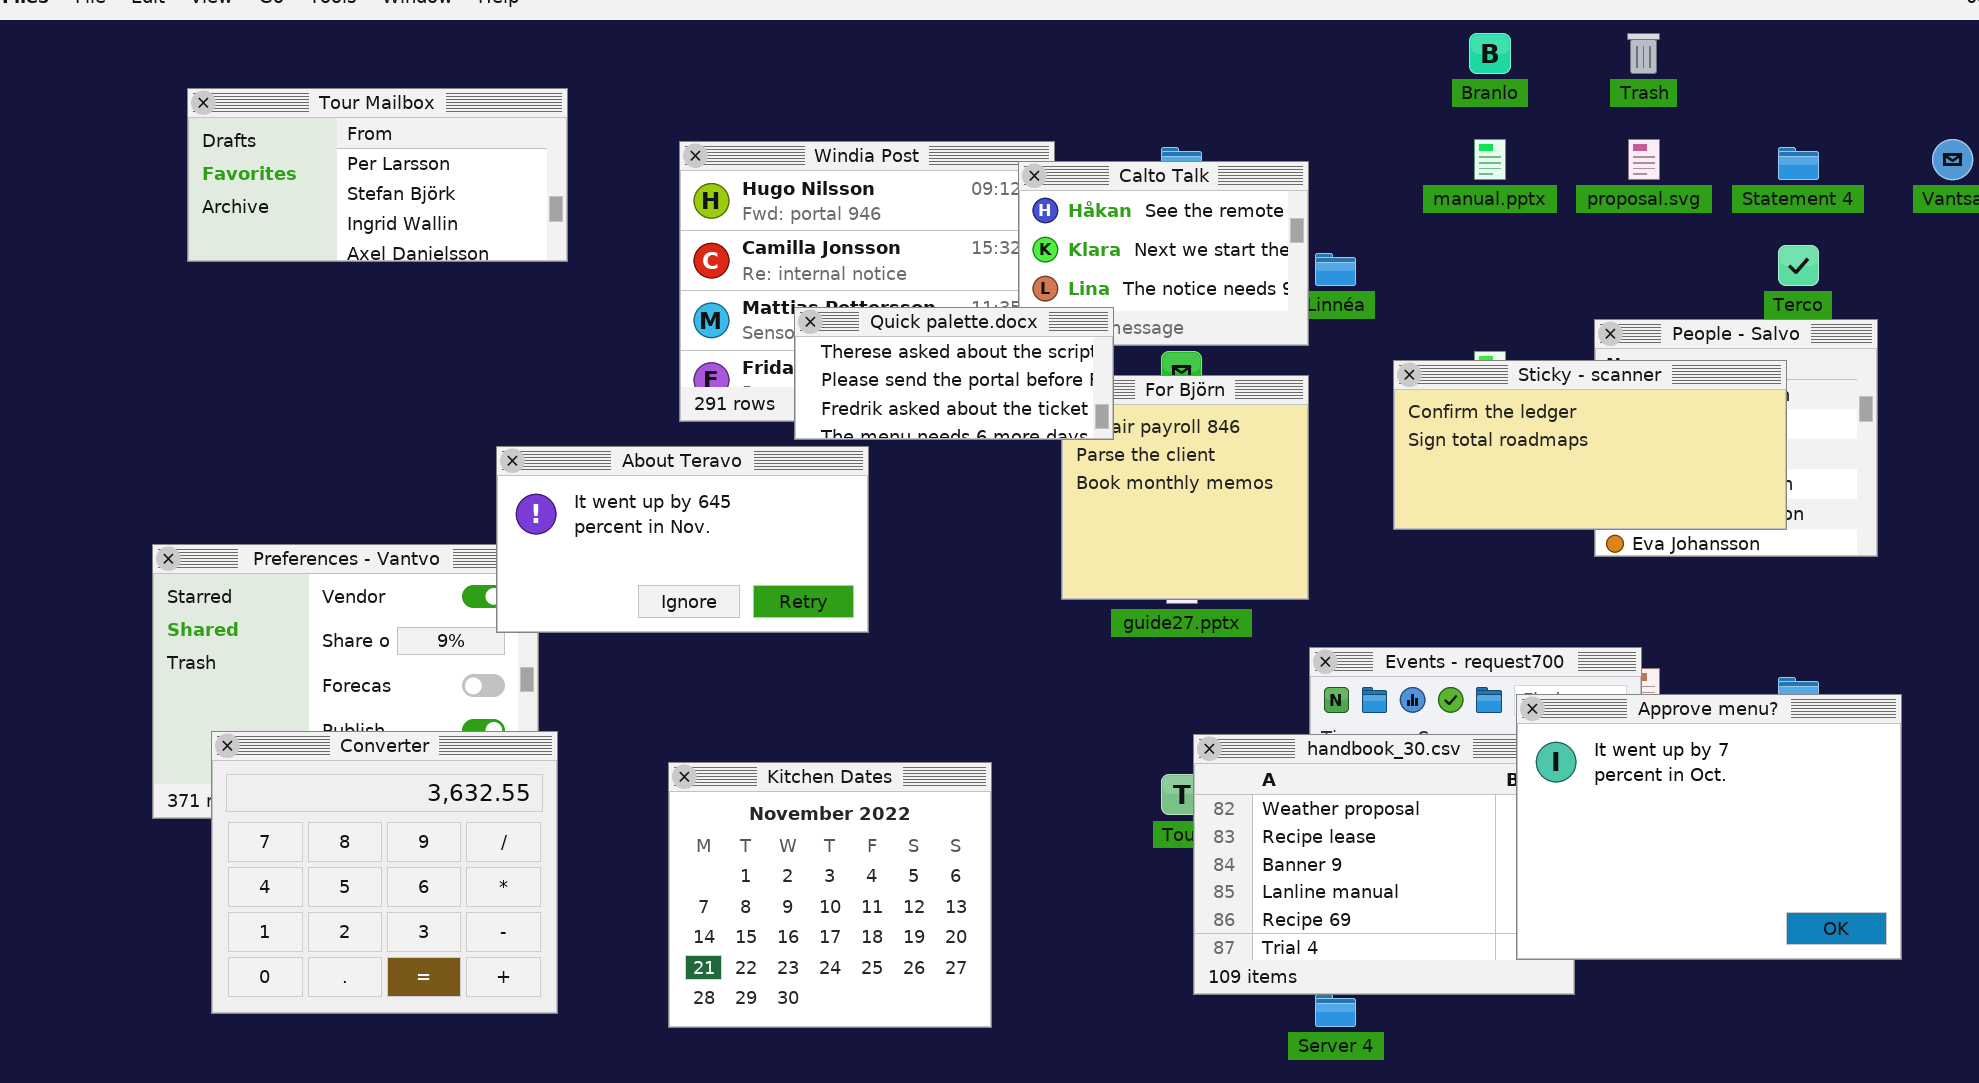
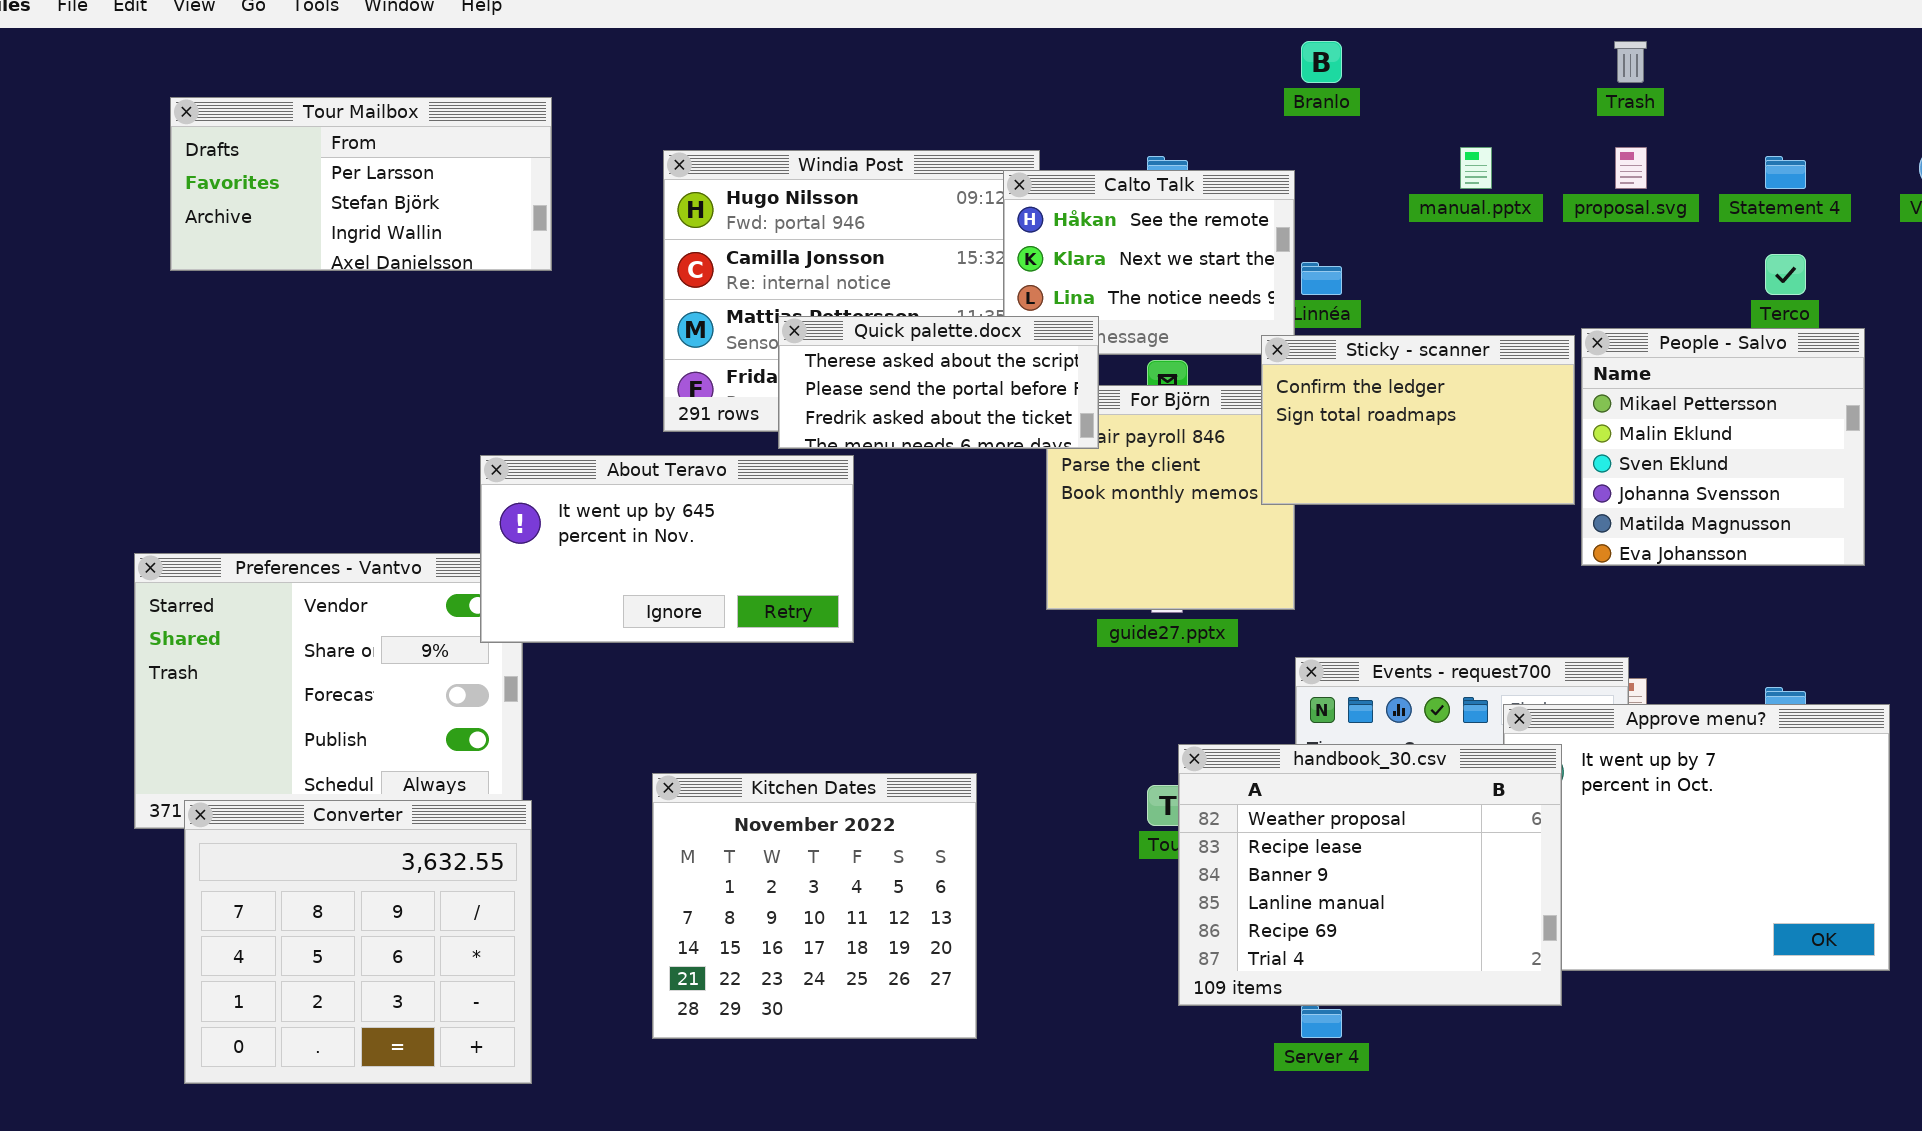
Branlo: [1469,33,1511,74] -> [1301,41,1342,83], moved
Sticky - scanner: [1393,360,1787,530] -> [1261,335,1575,505], moved, resized
Converter: [211,731,558,1014] -> [184,800,532,1084], moved
handbook_30.csv: [1193,734,1575,995] -> [1178,744,1562,1006], raised

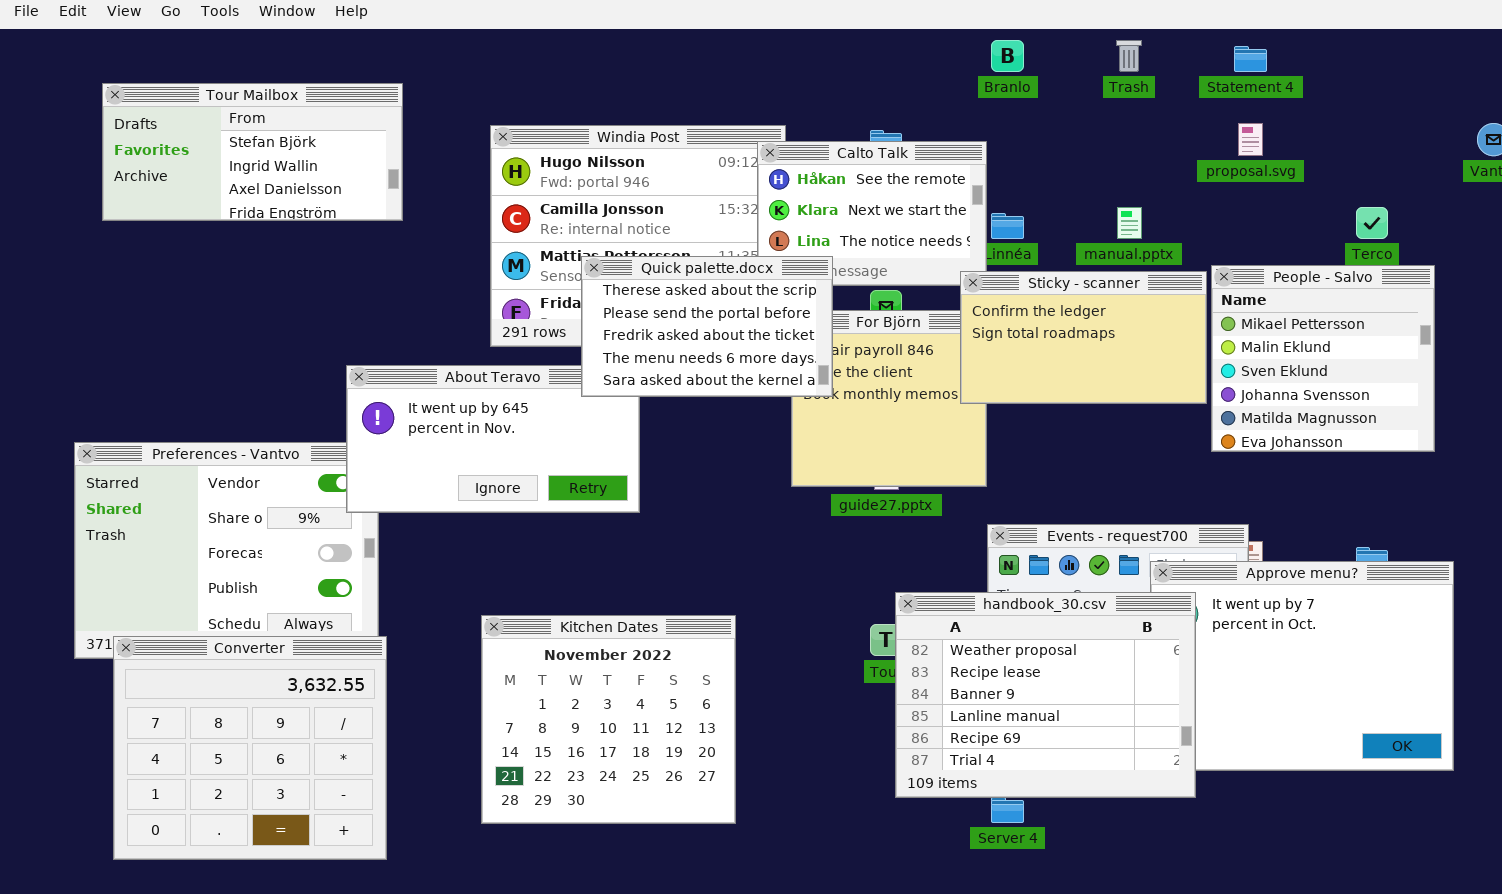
Trash: [1614,41,1647,83] -> [1116,40,1142,72], moved
Tour Mailbox: [170,97,552,271] -> [102,83,403,221], scrolled down 1 row
manual.pptx: [1460,147,1492,189] -> [1117,207,1142,239], moved
Statement 4: [1765,156,1806,189] -> [1234,46,1267,72], moved
Quick palette.docx: [778,316,1099,449] -> [581,256,833,397], resized

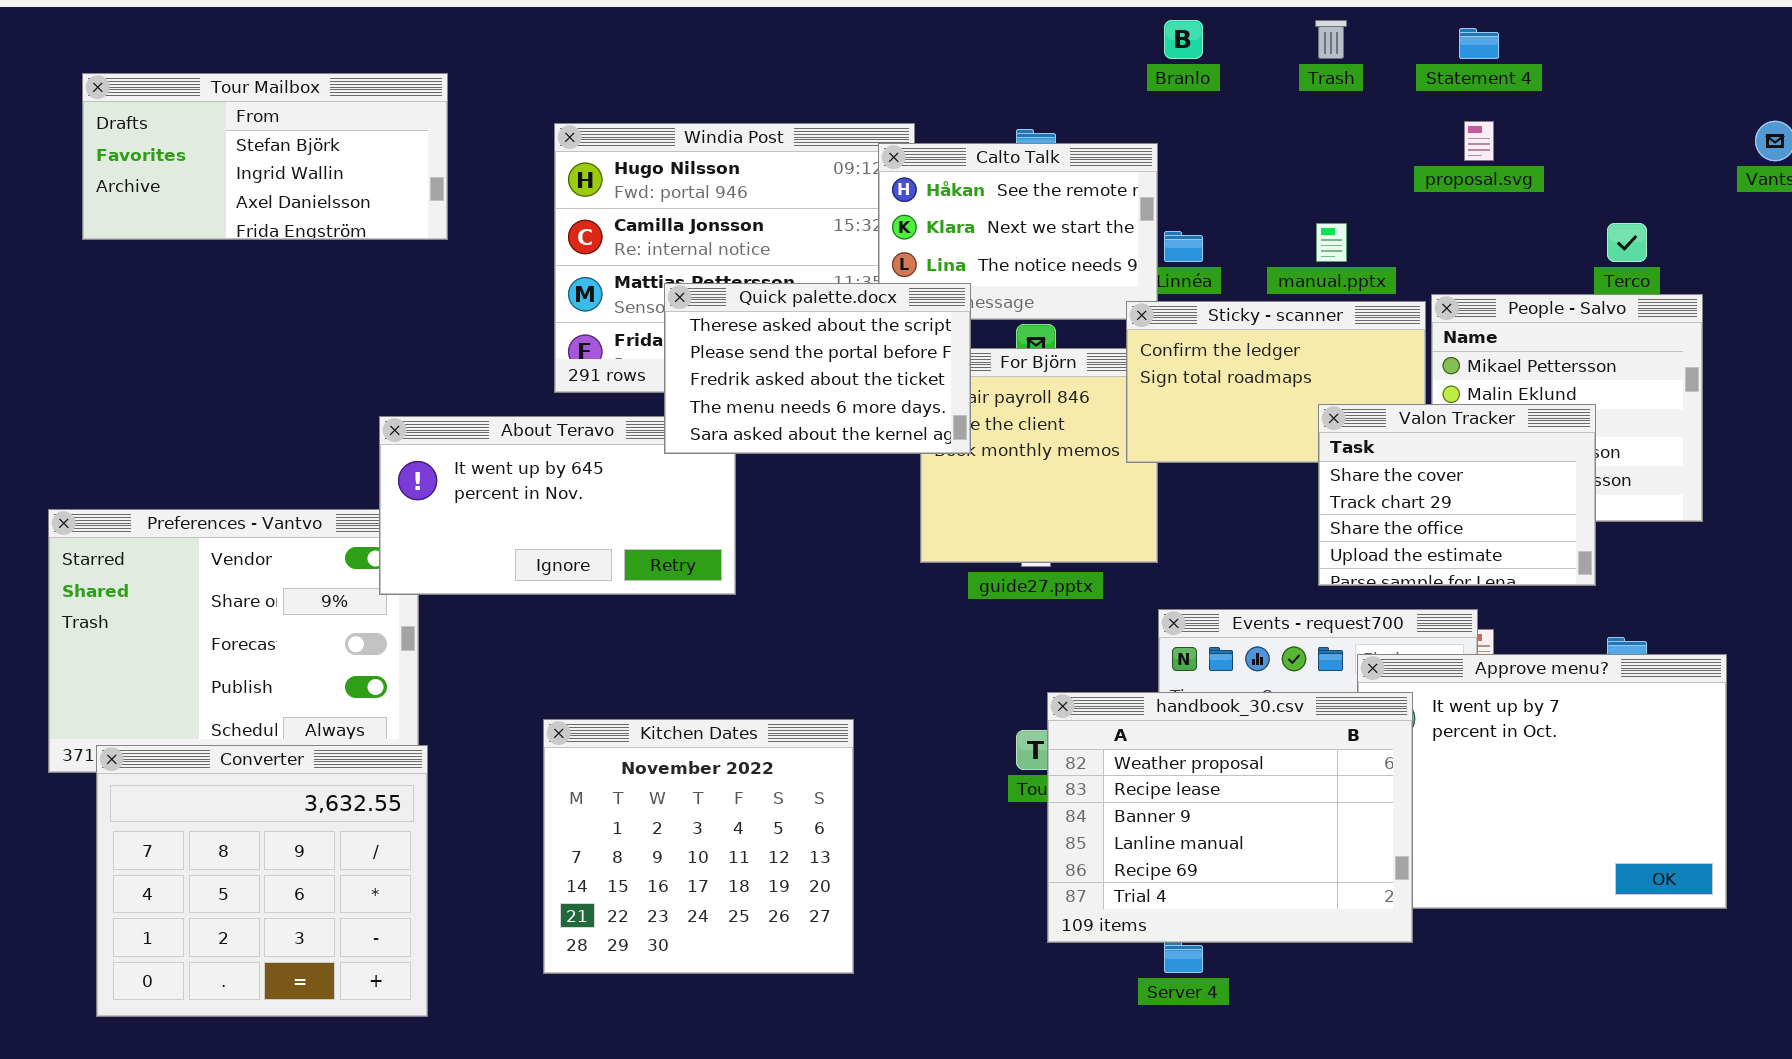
Valon Tracker: none -> [1318,404,1596,586], opened

